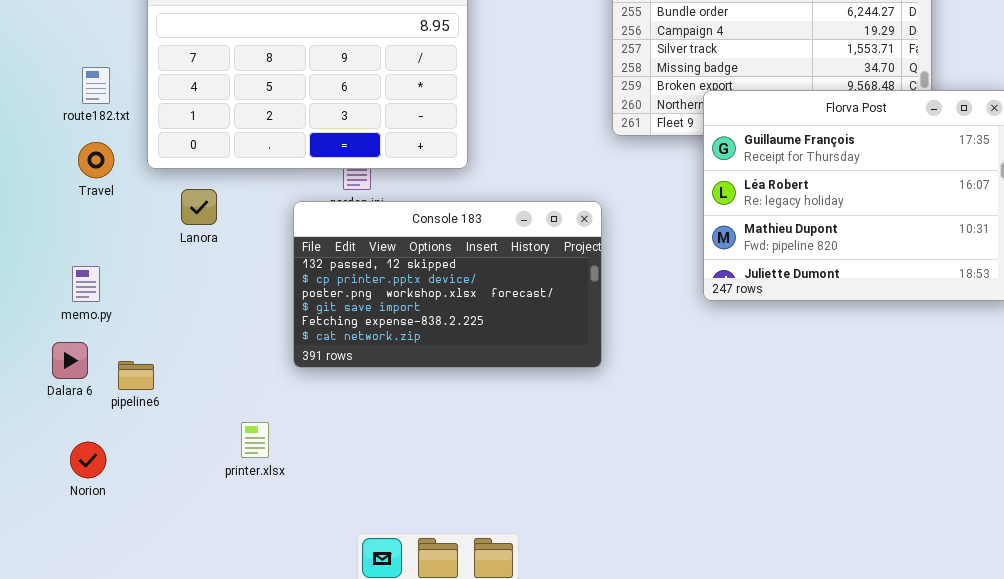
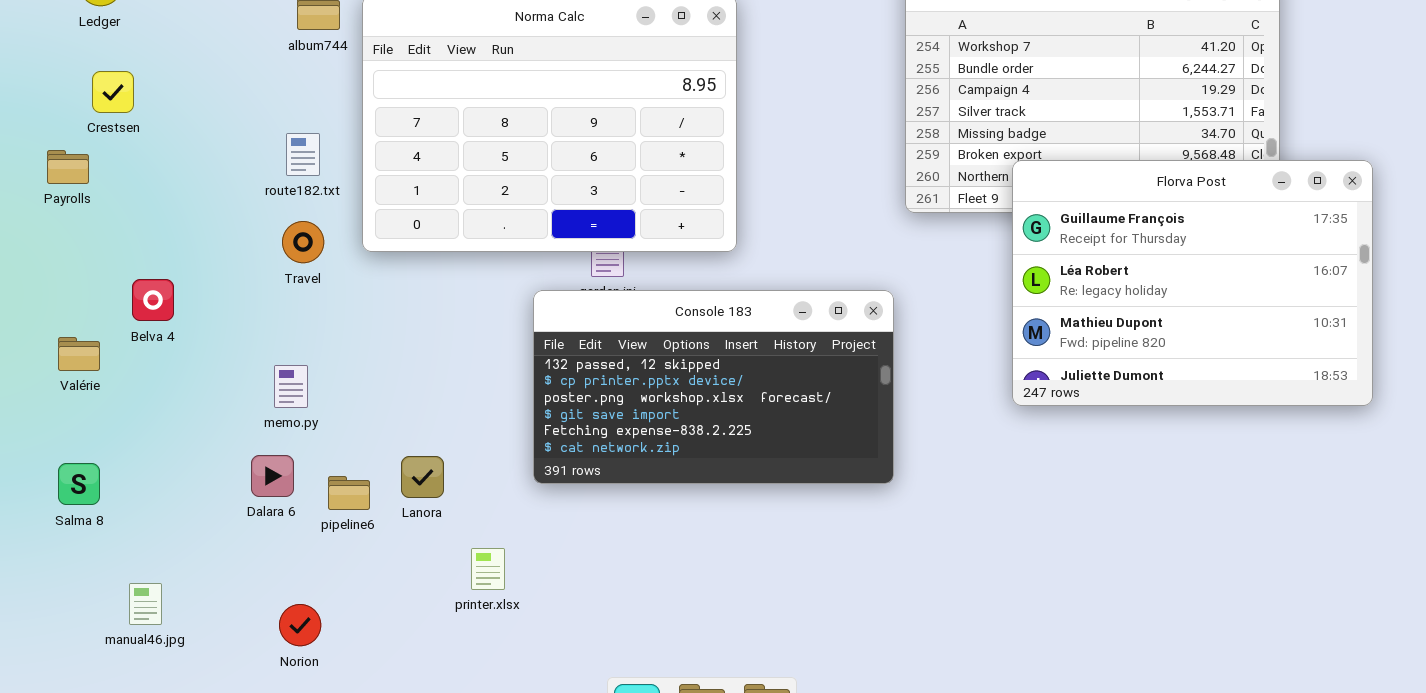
Lanora: [181,189,217,225] -> [401,456,444,498], moved
Norion: [70,442,106,478] -> [279,604,321,646], moved

